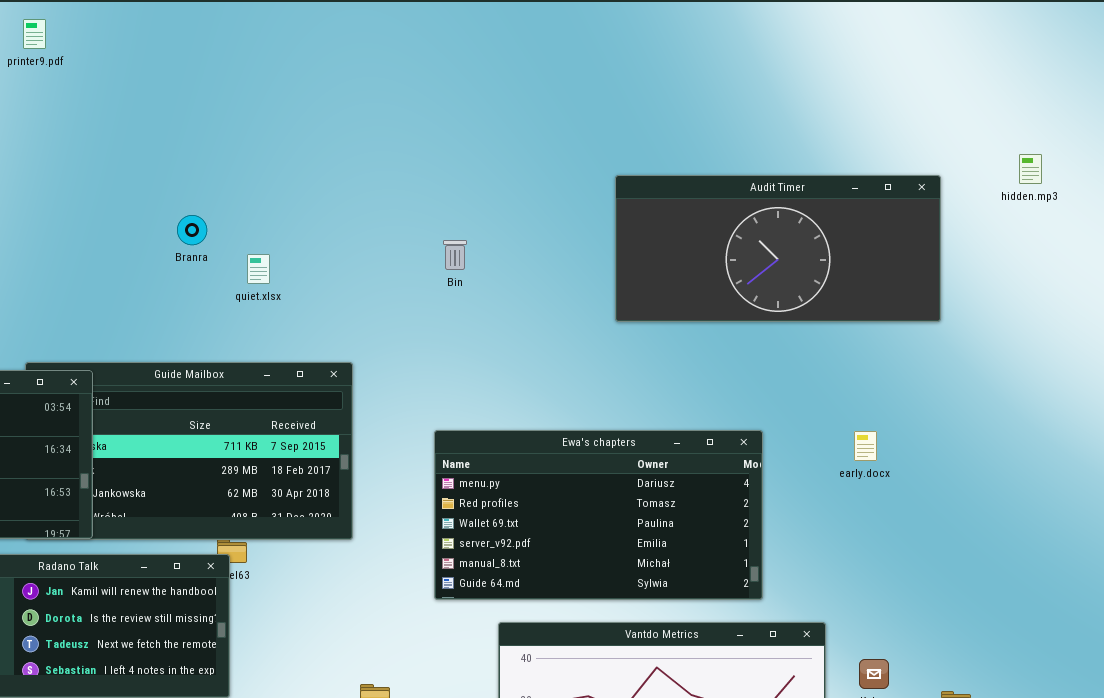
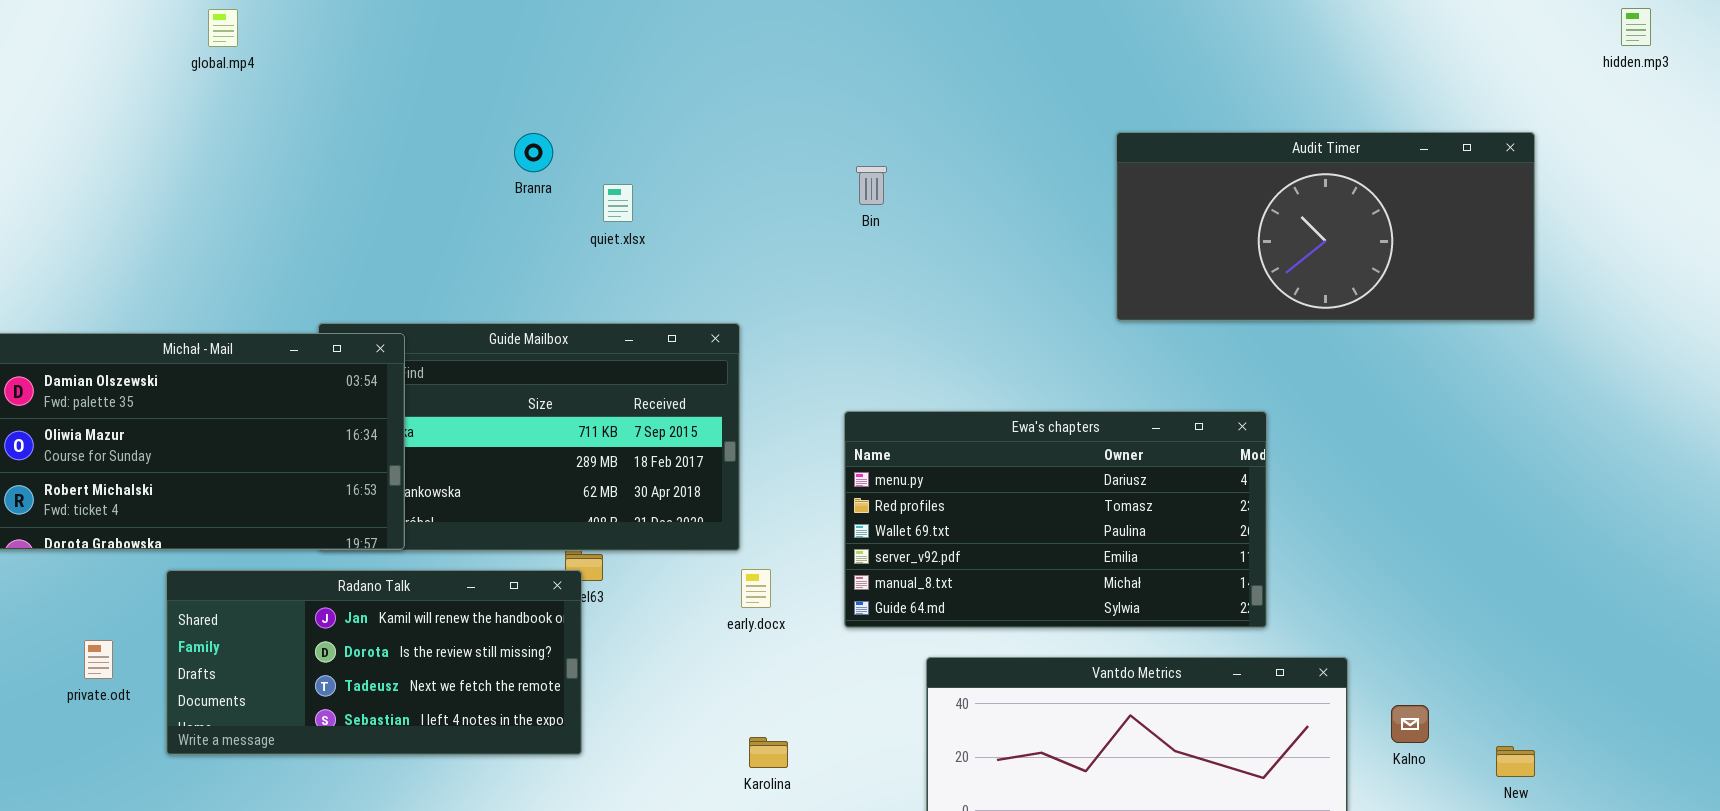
hidden.mp3: [1019,154,1042,184] -> [1621,8,1651,46], moved
Audit Timer: [615,175,941,322] -> [1116,132,1535,321], moved
early.docx: [854,431,877,461] -> [741,569,771,608], moved

